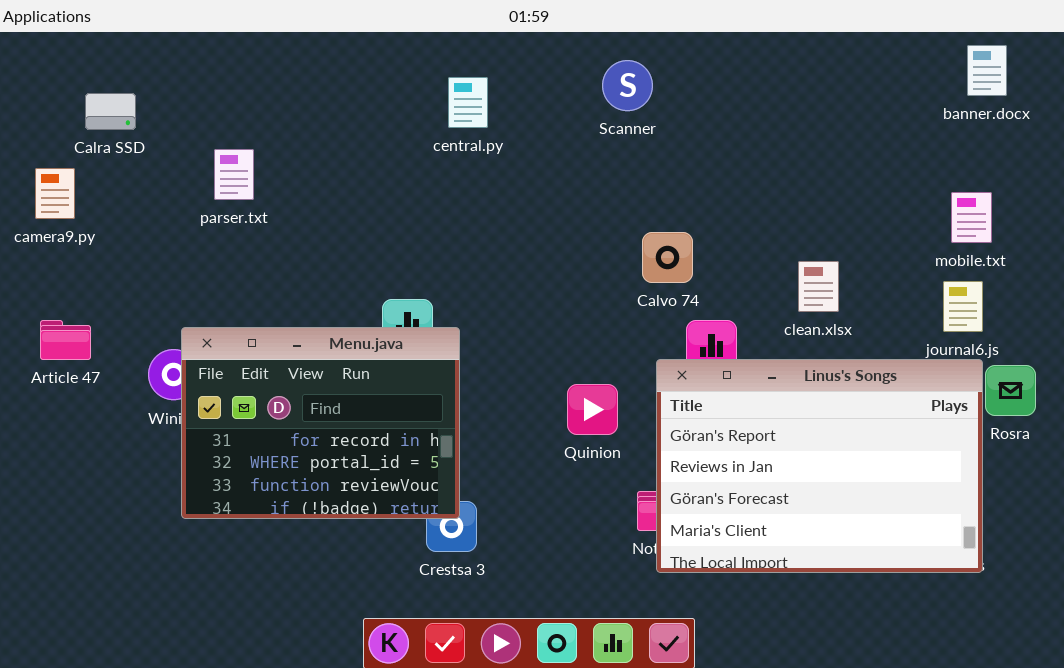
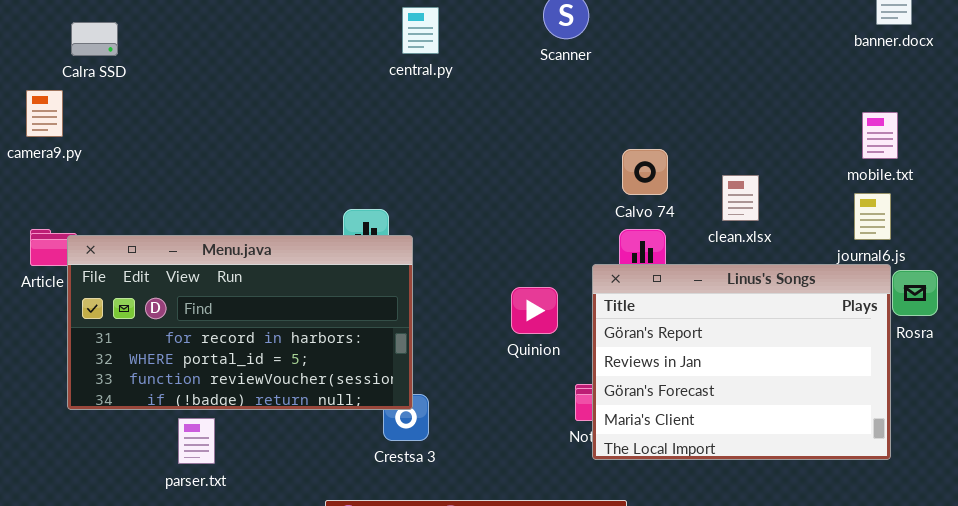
parser.txt: [214,149,254,200] -> [178,418,215,464], moved
Calvo 74: [642,232,693,283] -> [622,149,668,195], moved
Menu.java: [181,327,460,519] -> [67,235,413,410], resized

